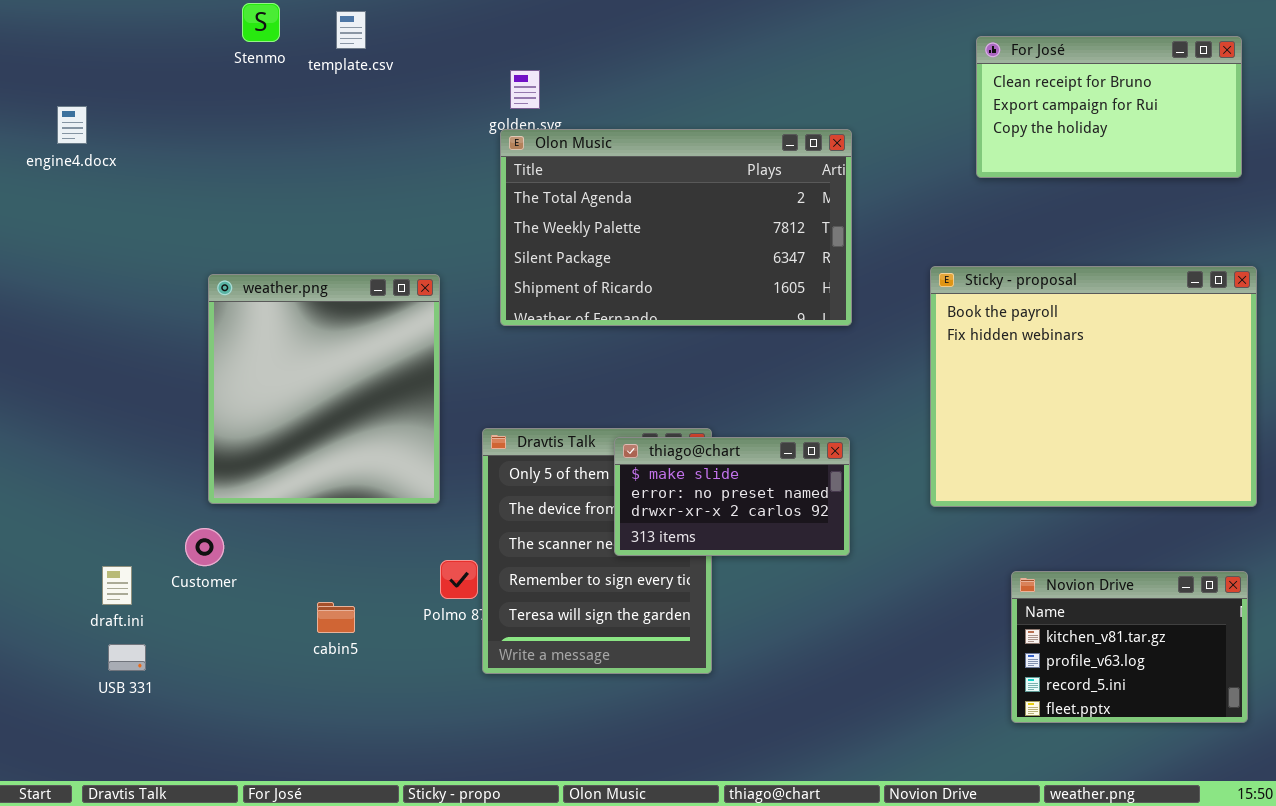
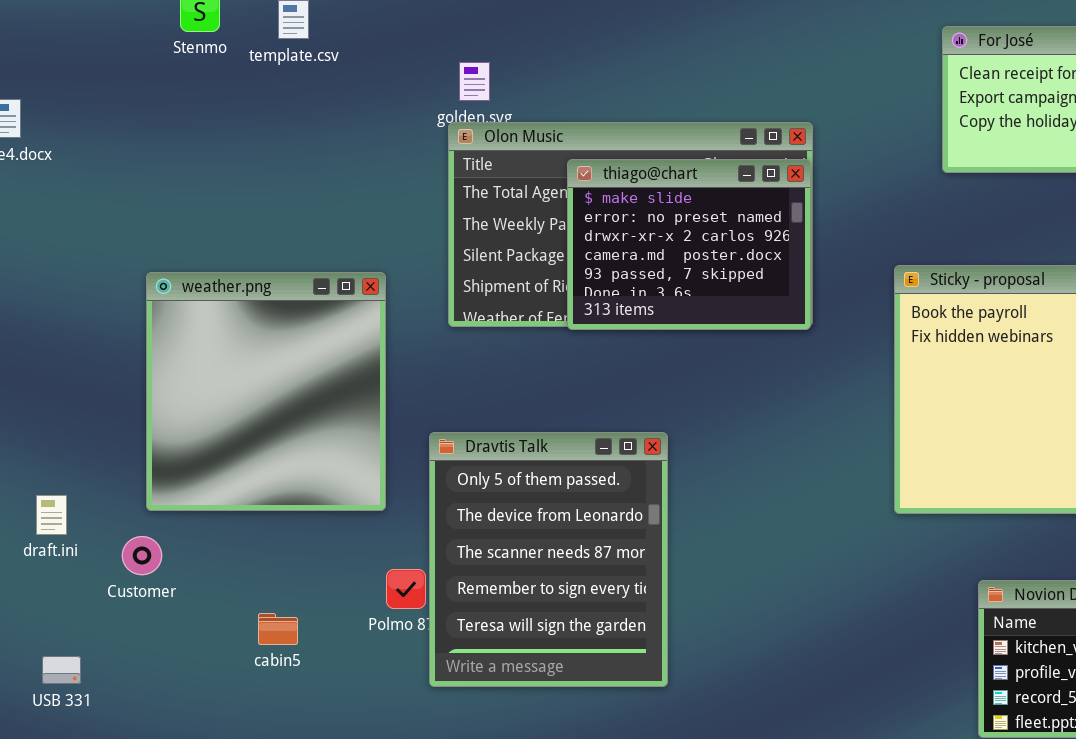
thiago@chart: [614,437,850,556] -> [567,159,811,330], moved, resized
draft.ini: [102,566,132,605] -> [36,495,67,535], moved

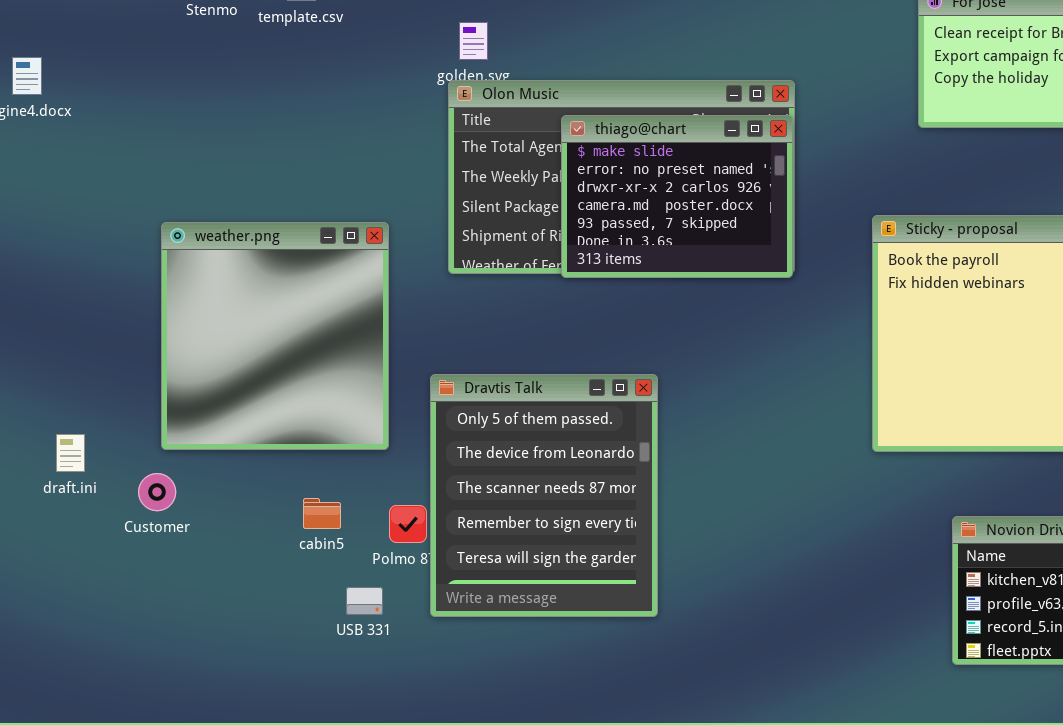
cabin5: [258,613,298,645] -> [303,498,341,529], moved
USB 331: [42,656,81,684] -> [346,587,383,615], moved

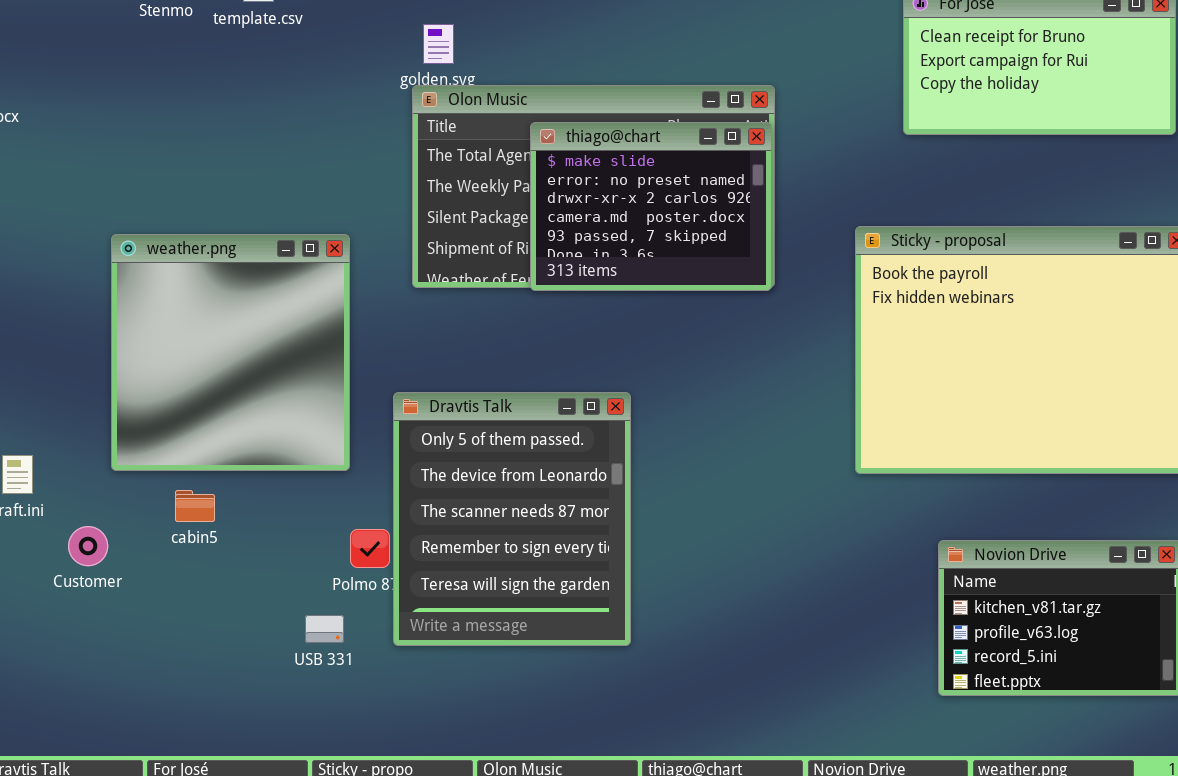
Customer: [138,473,176,511] -> [68,526,108,566], moved
cabin5: [303,498,341,529] -> [175,490,215,522], moved

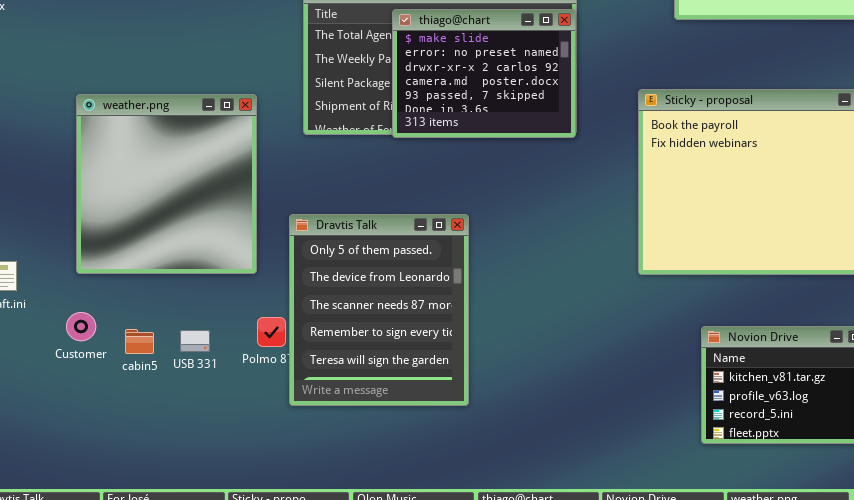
cabin5: [175,490,215,522] -> [125,329,154,354], moved
Customer: [68,526,108,566] -> [66,312,96,341], moved
USB 331: [305,615,344,643] -> [180,330,210,352], moved

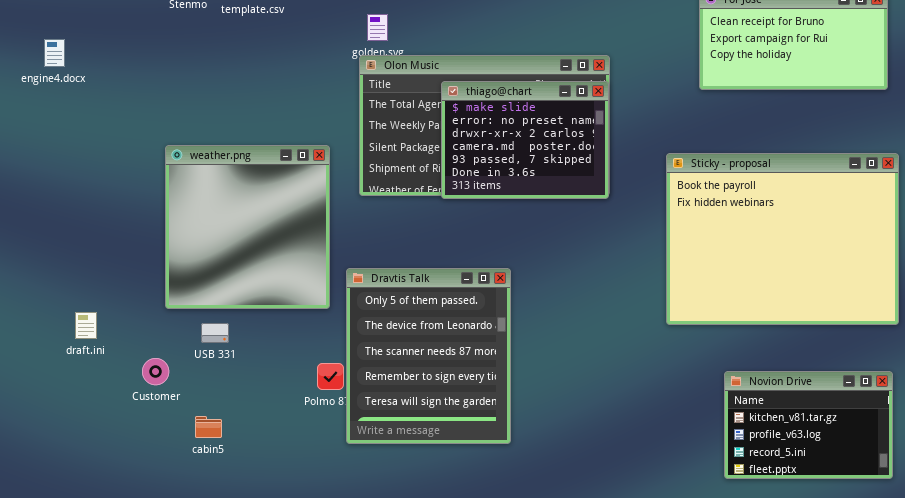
weather.png: [76,94,257,274] -> [165,145,330,309], moved
cabin5: [125,329,154,354] -> [195,416,222,438], moved
USB 331: [180,330,210,352] -> [201,323,229,343], moved

